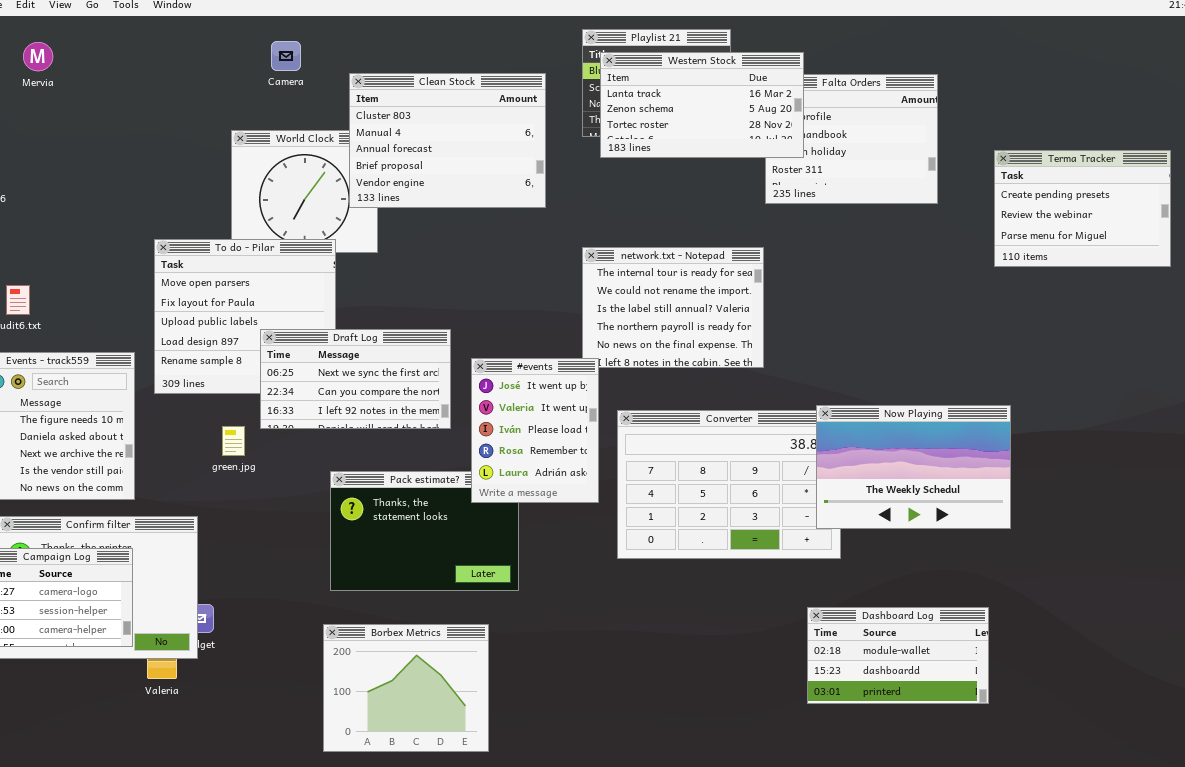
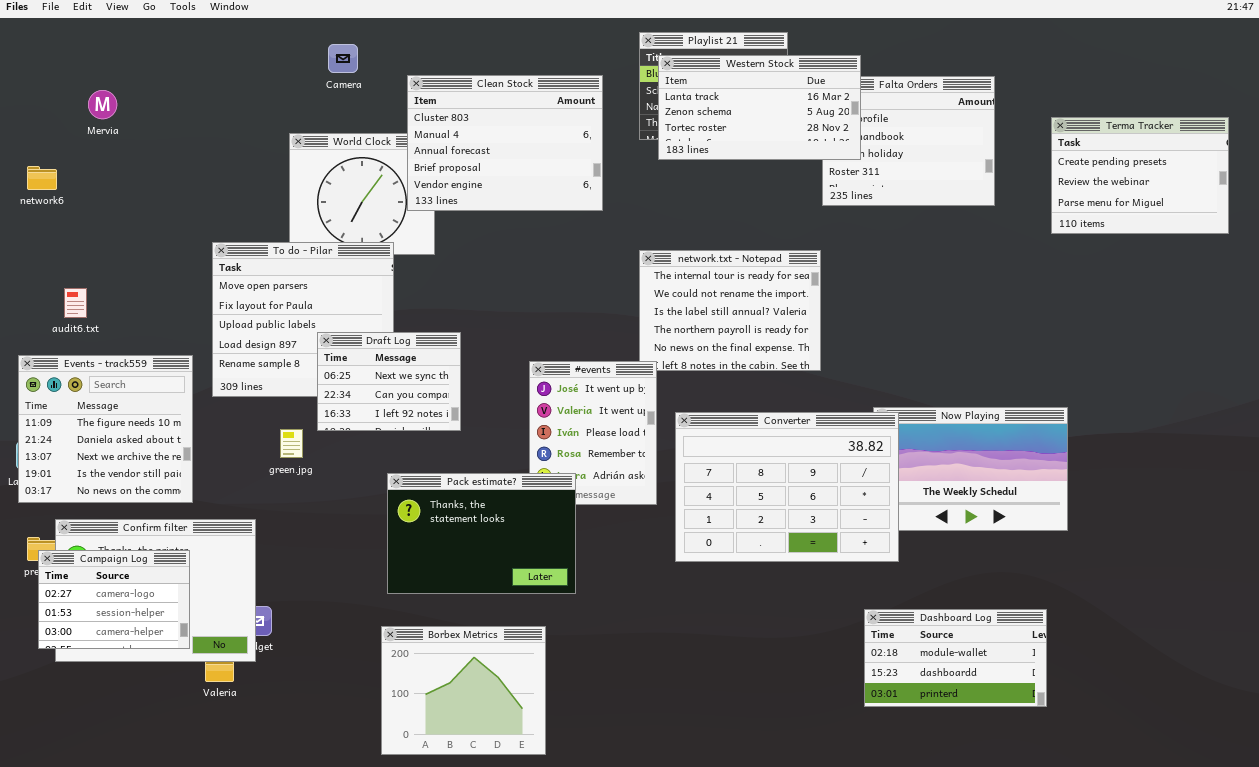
Mervia: [23,42,53,71] -> [88,90,117,119], moved
Terma Tracker: [994,150,1171,267] -> [1051,117,1229,234], moved
Draft Log: [260,329,451,429] -> [317,332,461,431], resized
Converter: [617,410,841,559] -> [675,412,899,562], raised
Pack estimate?: [330,471,519,591] -> [387,473,576,594], raised

